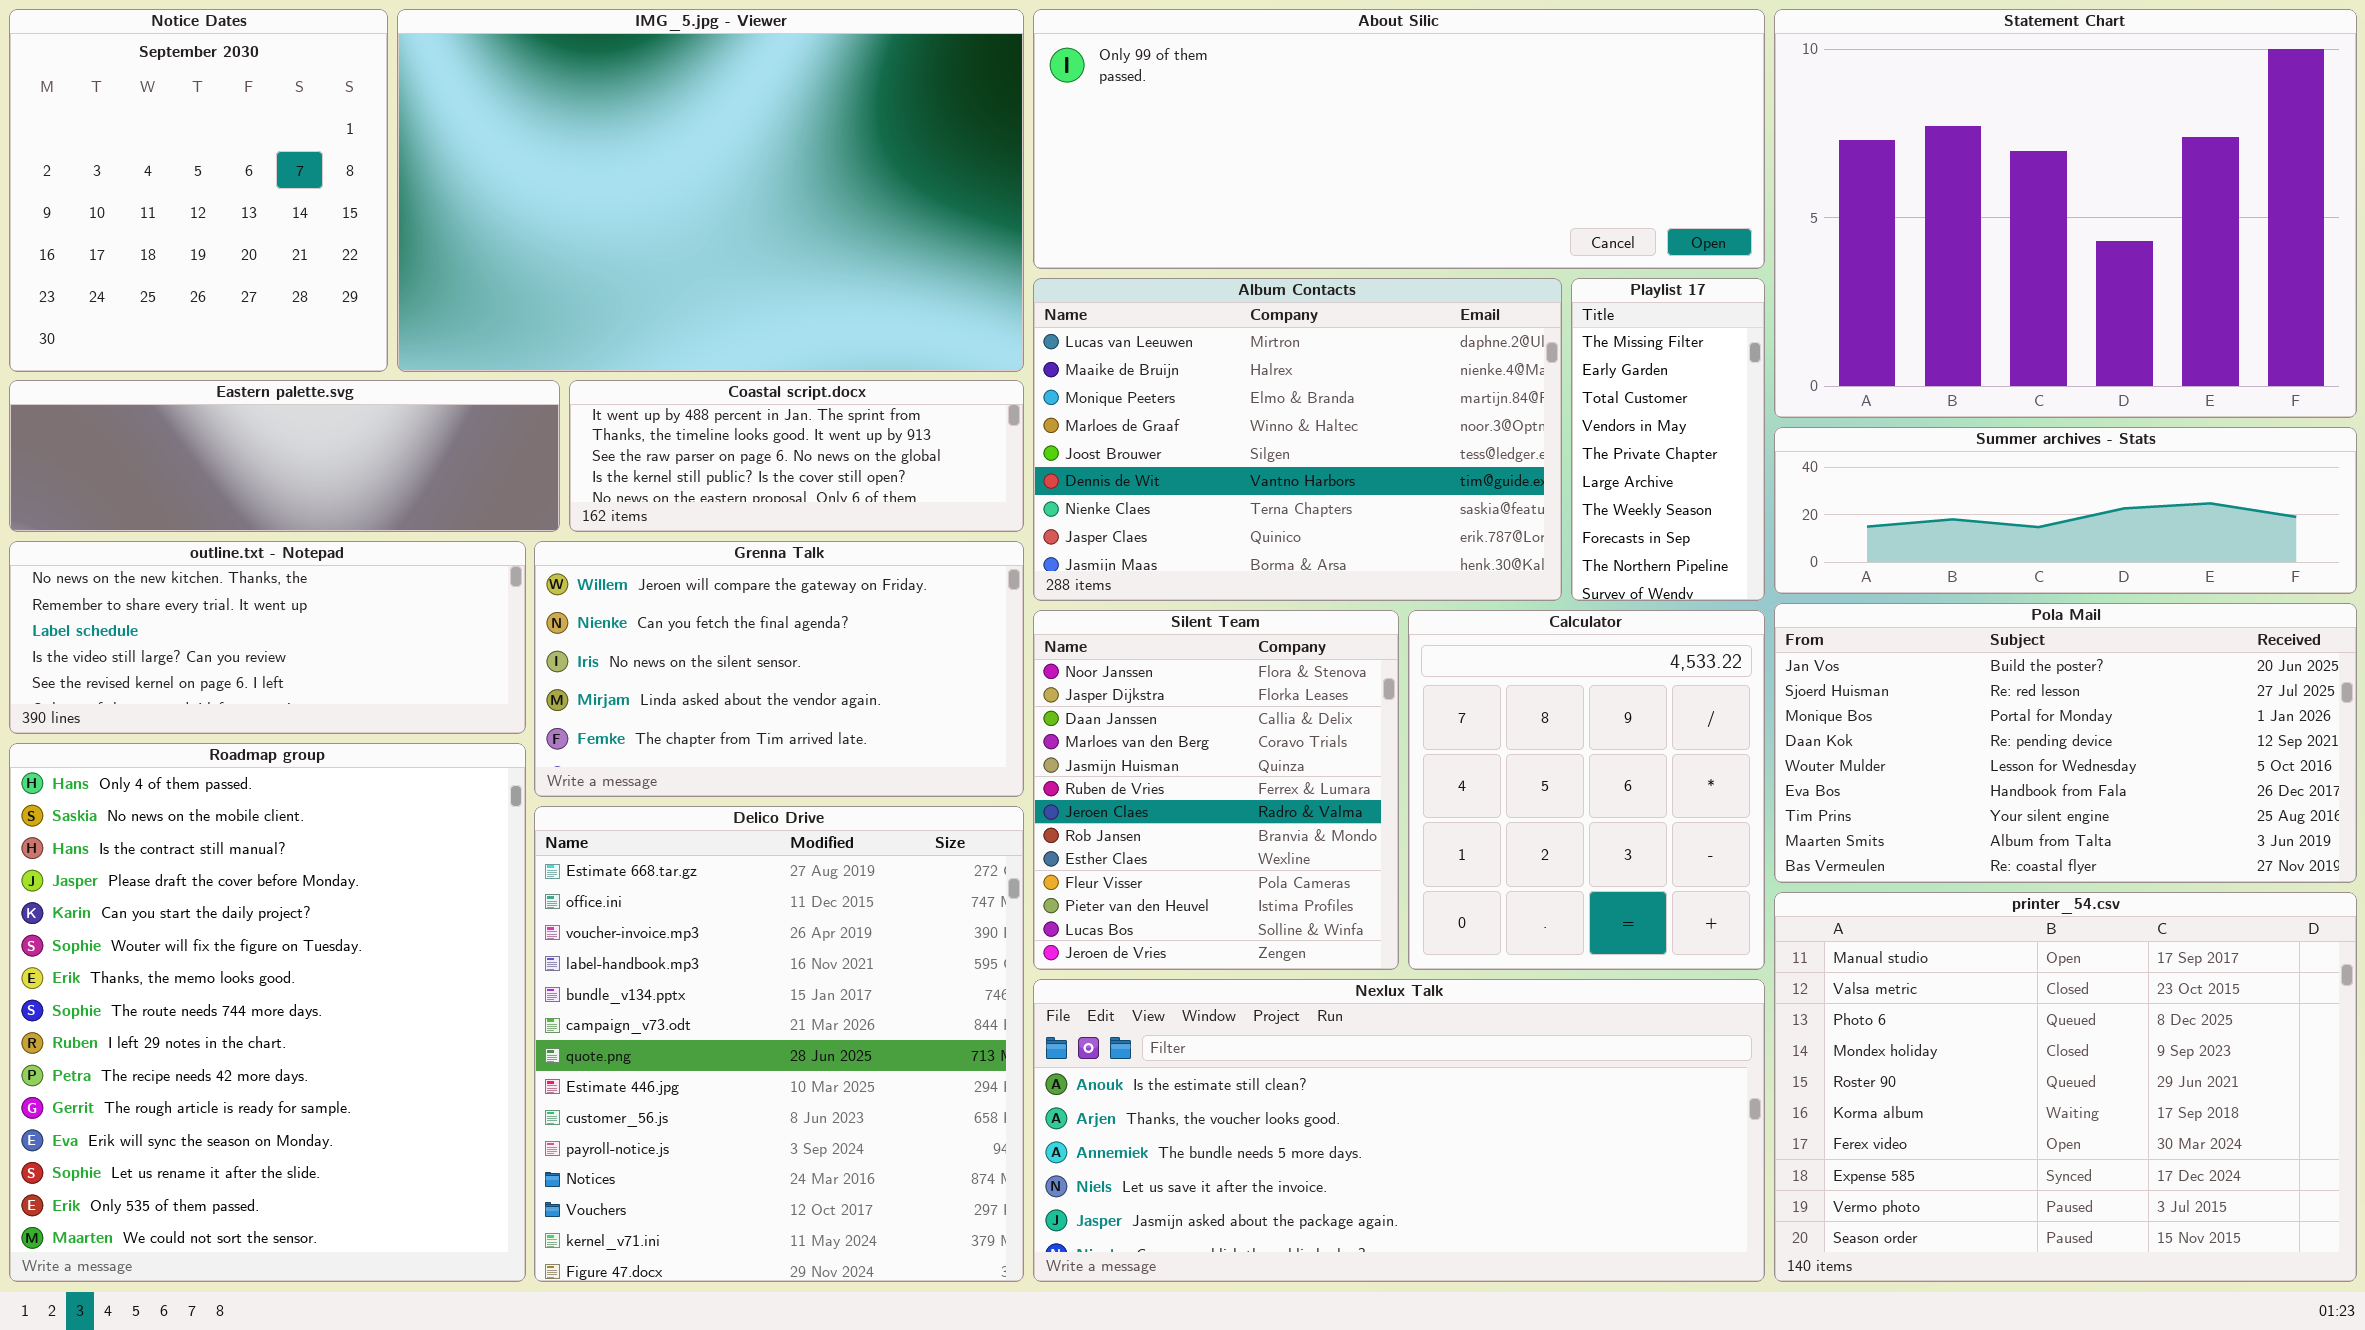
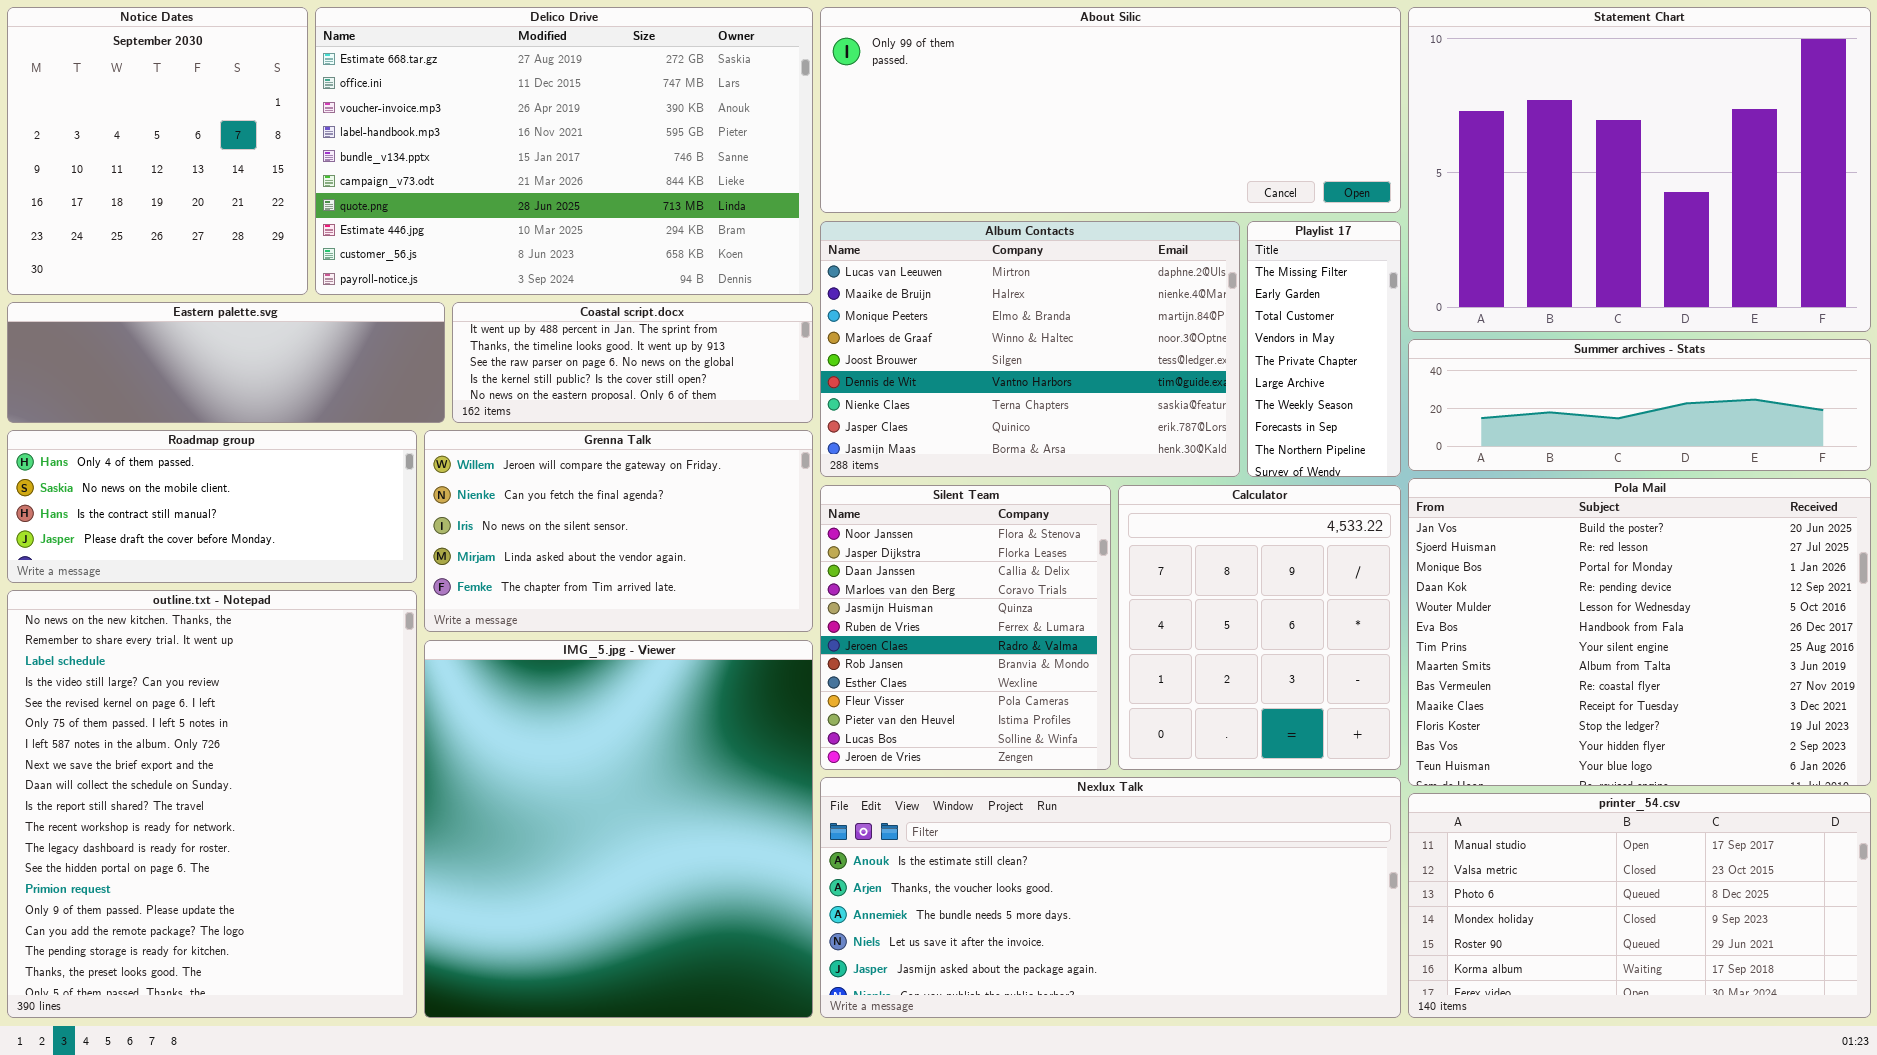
IMG_5.jpg - Viewer: [397,9,1024,372] -> [424,640,813,1018], moved, resized
outline.txt - Notepad: [9,541,526,734] -> [7,590,417,1018], moved, resized
Pola Mail: [1774,603,2357,883] -> [1408,478,1871,786], resized
Roadmap group: [9,743,526,1282] -> [7,430,417,583], moved, resized
Delico Drive: [534,806,1024,1282] -> [315,7,813,295], moved, resized
printer_54.csv: [1774,892,2357,1282] -> [1408,793,1871,1018], resized

